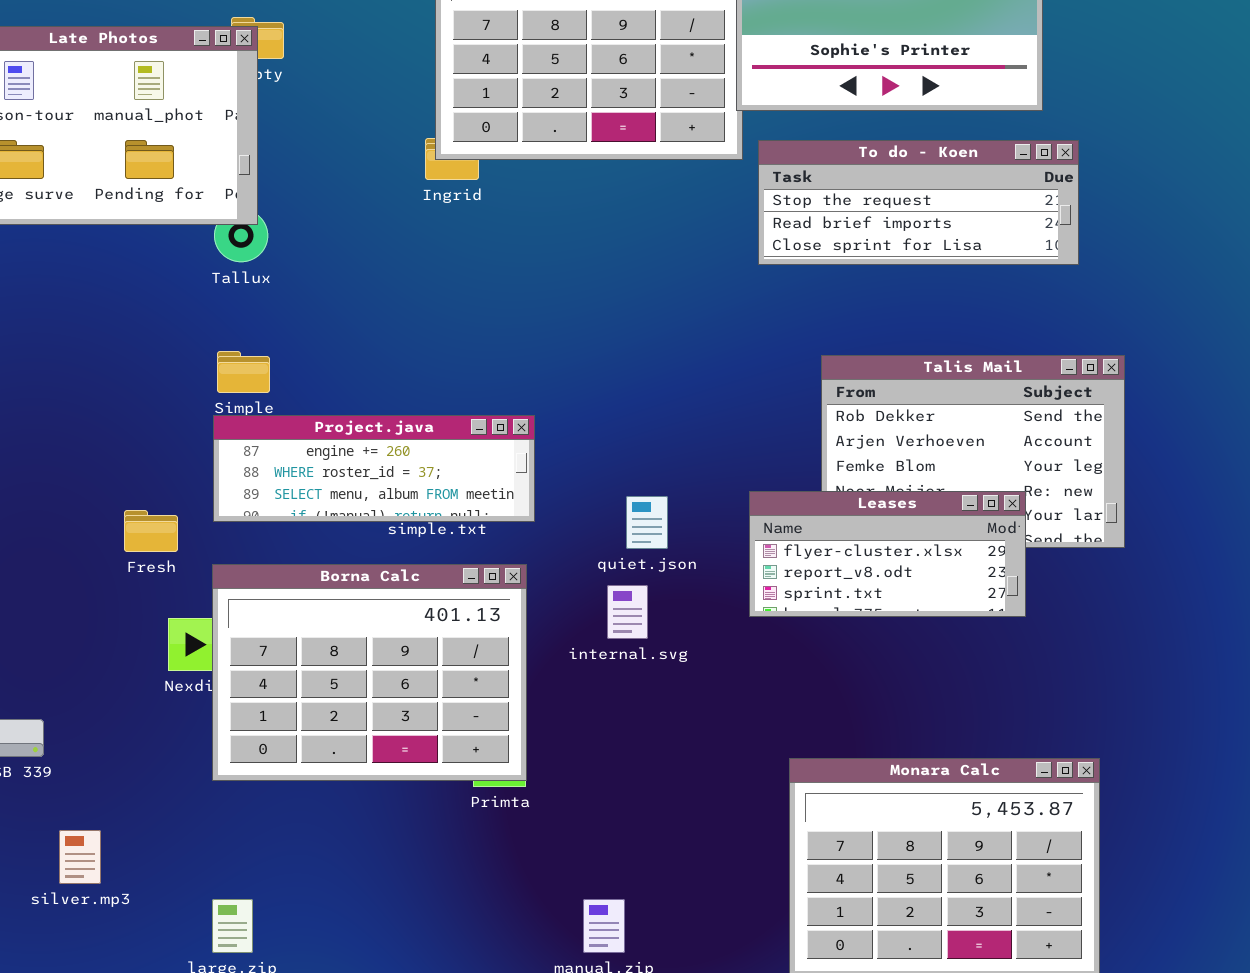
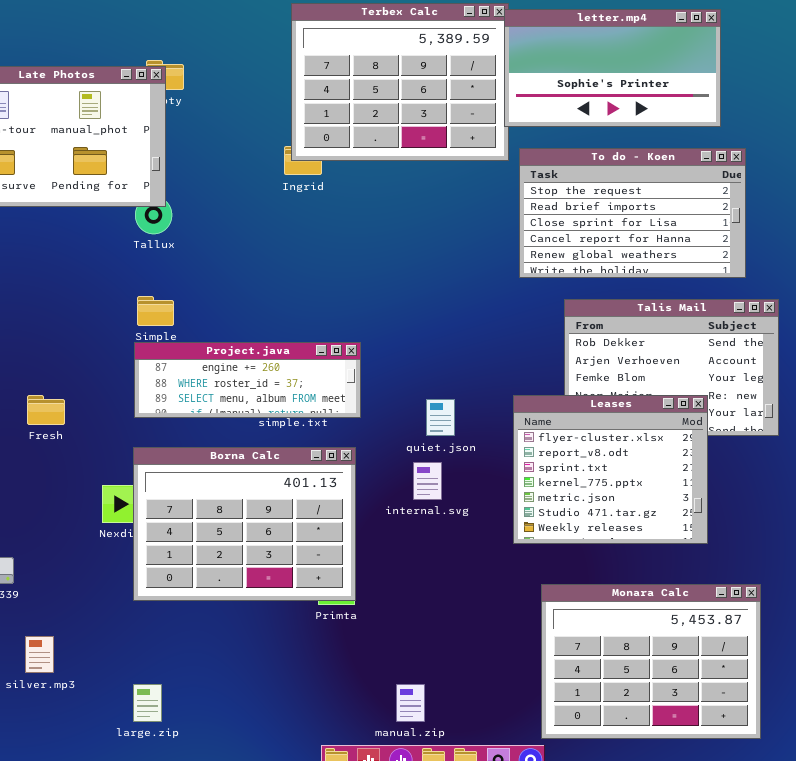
To do - Koen: [758,140,1079,265] -> [519,148,746,278], resized
Leases: [749,491,1026,617] -> [513,395,708,544], resized
Fresh: [124,510,178,552] -> [27,395,65,425], moved

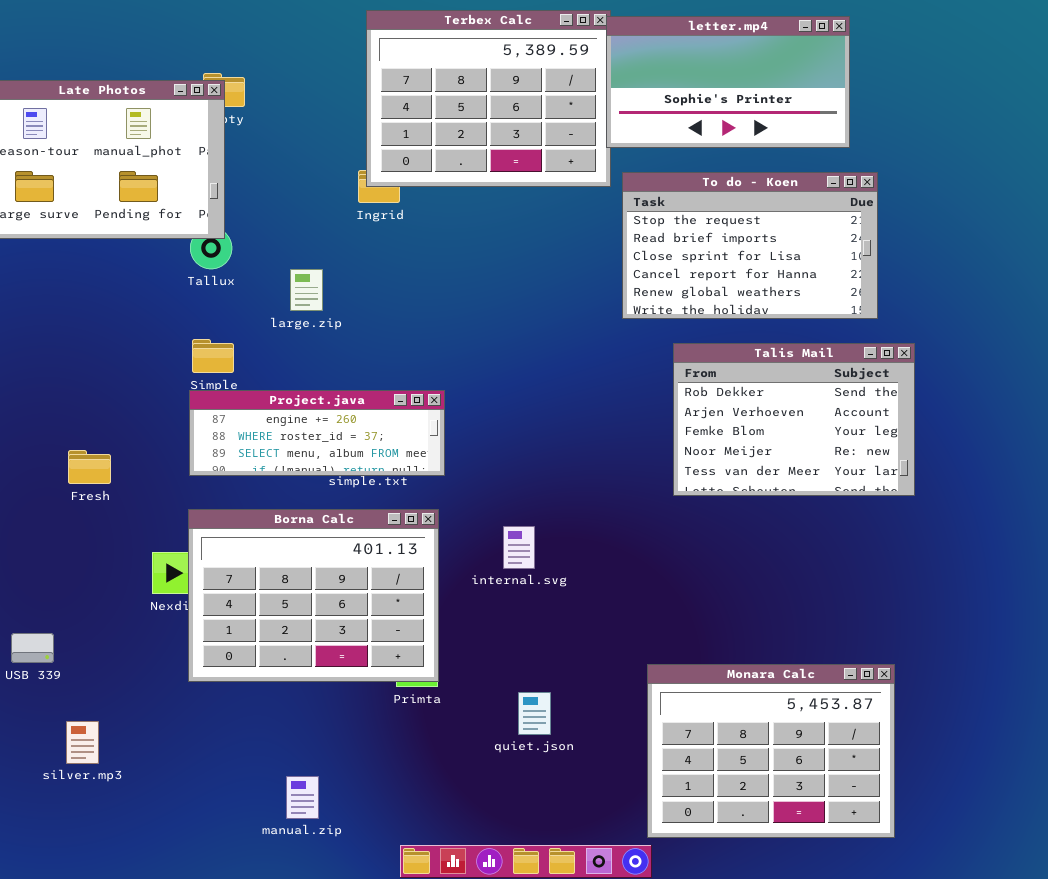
Leases: [513,395,708,544] -> none, closed
quiet.json: [426,399,455,436] -> [518,692,551,735], moved
large.zip: [133,684,162,722] -> [290,269,323,311], moved
manual.zip: [396,684,425,722] -> [286,776,319,819], moved

